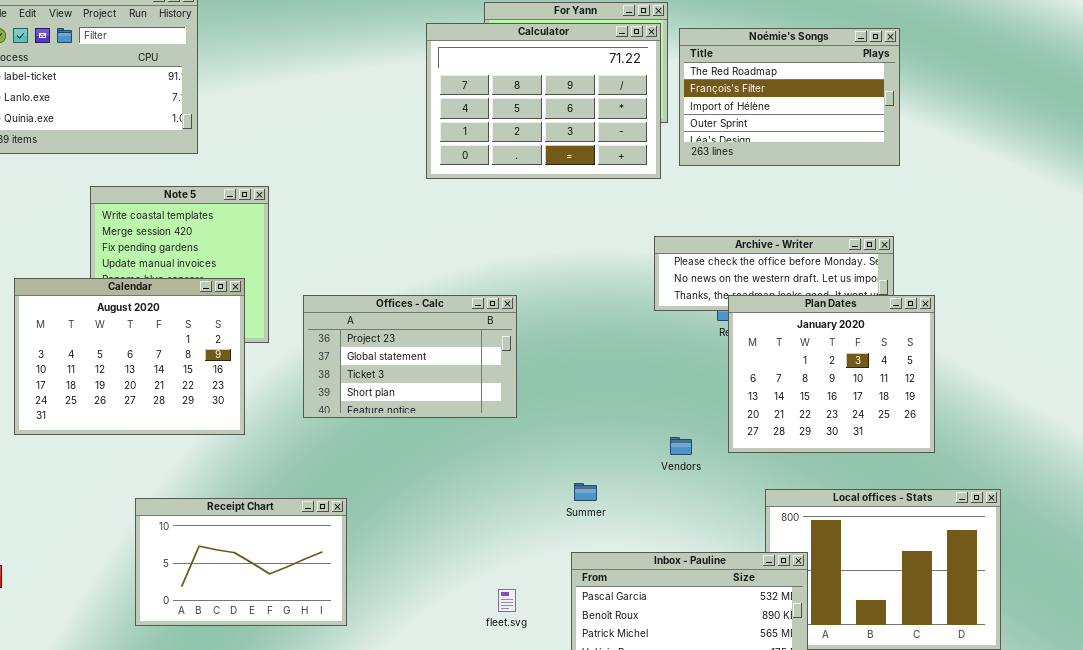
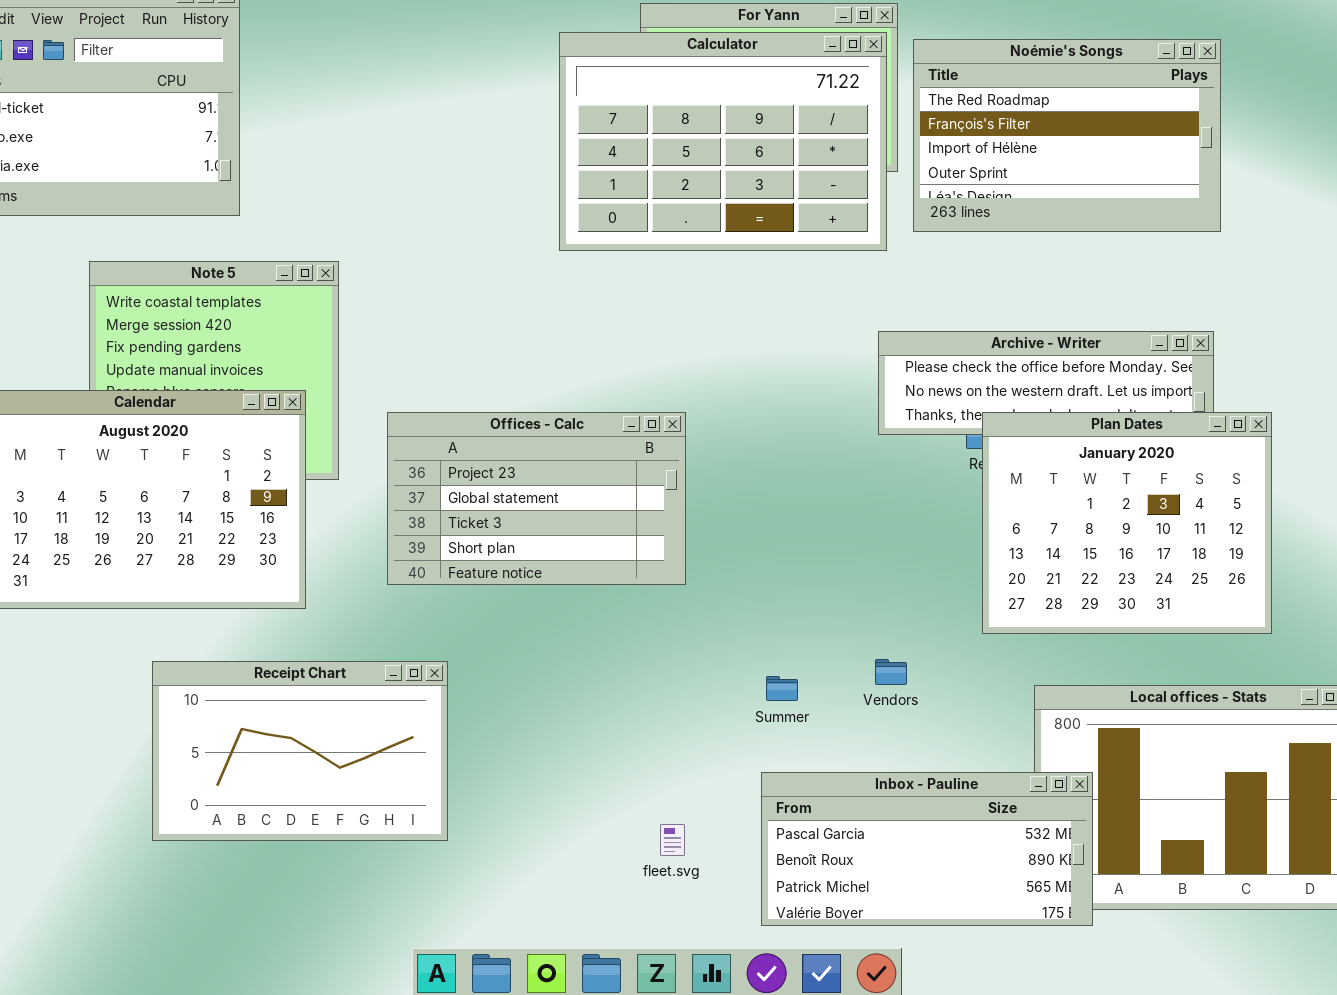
Vendors: [670,437,692,455] -> [875,659,907,685], moved
Receipt Chart: [135,498,347,626] -> [152,661,448,841], moved

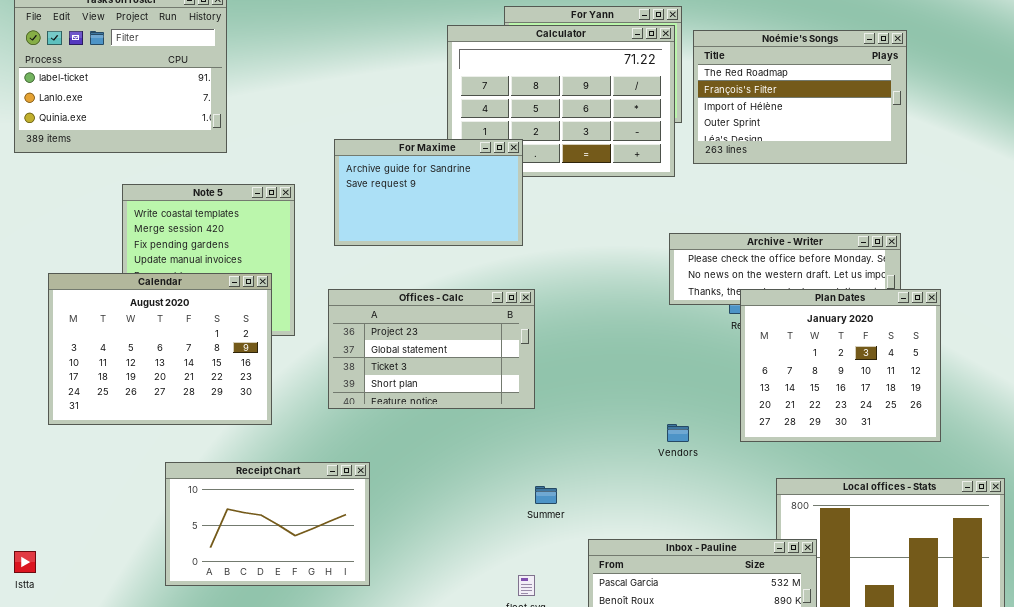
For Maxime: none -> [334,139,523,246], opened
Vendors: [875,659,907,685] -> [667,424,689,442], moved
Summer: [766,676,798,701] -> [535,486,557,504], moved

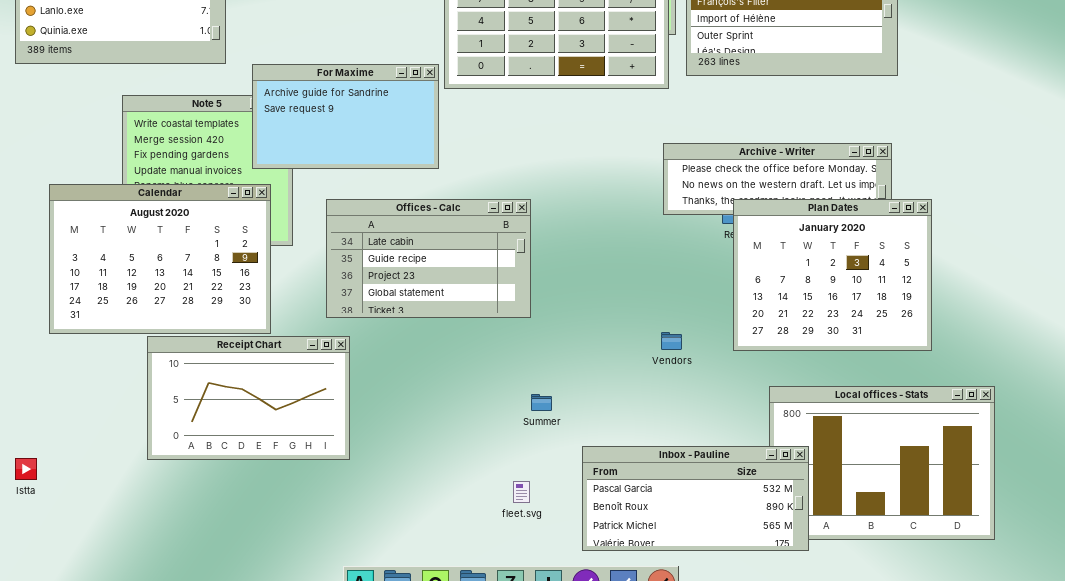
For Maxime: [334,139,523,246] -> [252,64,439,169], moved
Offices - Calc: [328,289,535,409] -> [326,199,531,318], scrolled up 2 rows
Receipt Chart: [165,462,370,586] -> [147,336,350,460], moved

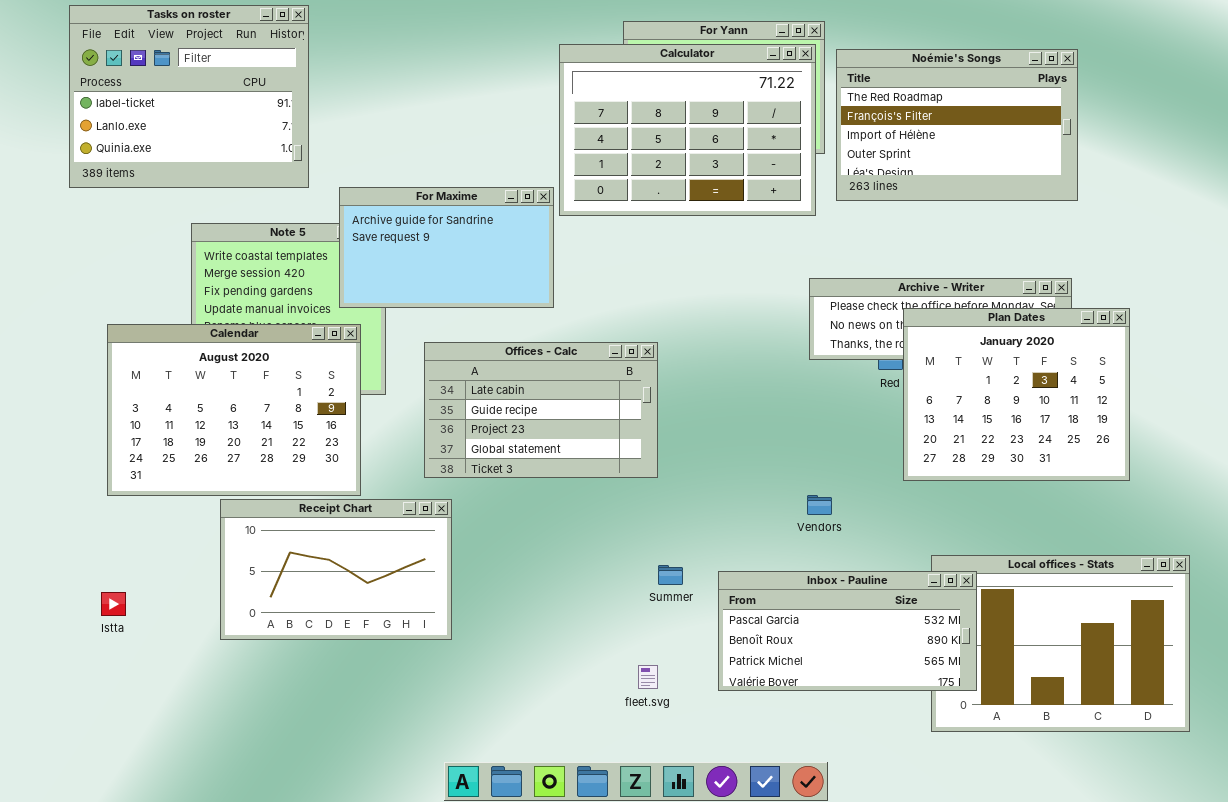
Plan Dates: [733,199,932,351] -> [903,308,1130,481], moved
Inbox - Pauline: [582,446,809,551] -> [718,571,977,691], moved
Istta: [15,458,37,480] -> [101,592,126,616], moved

